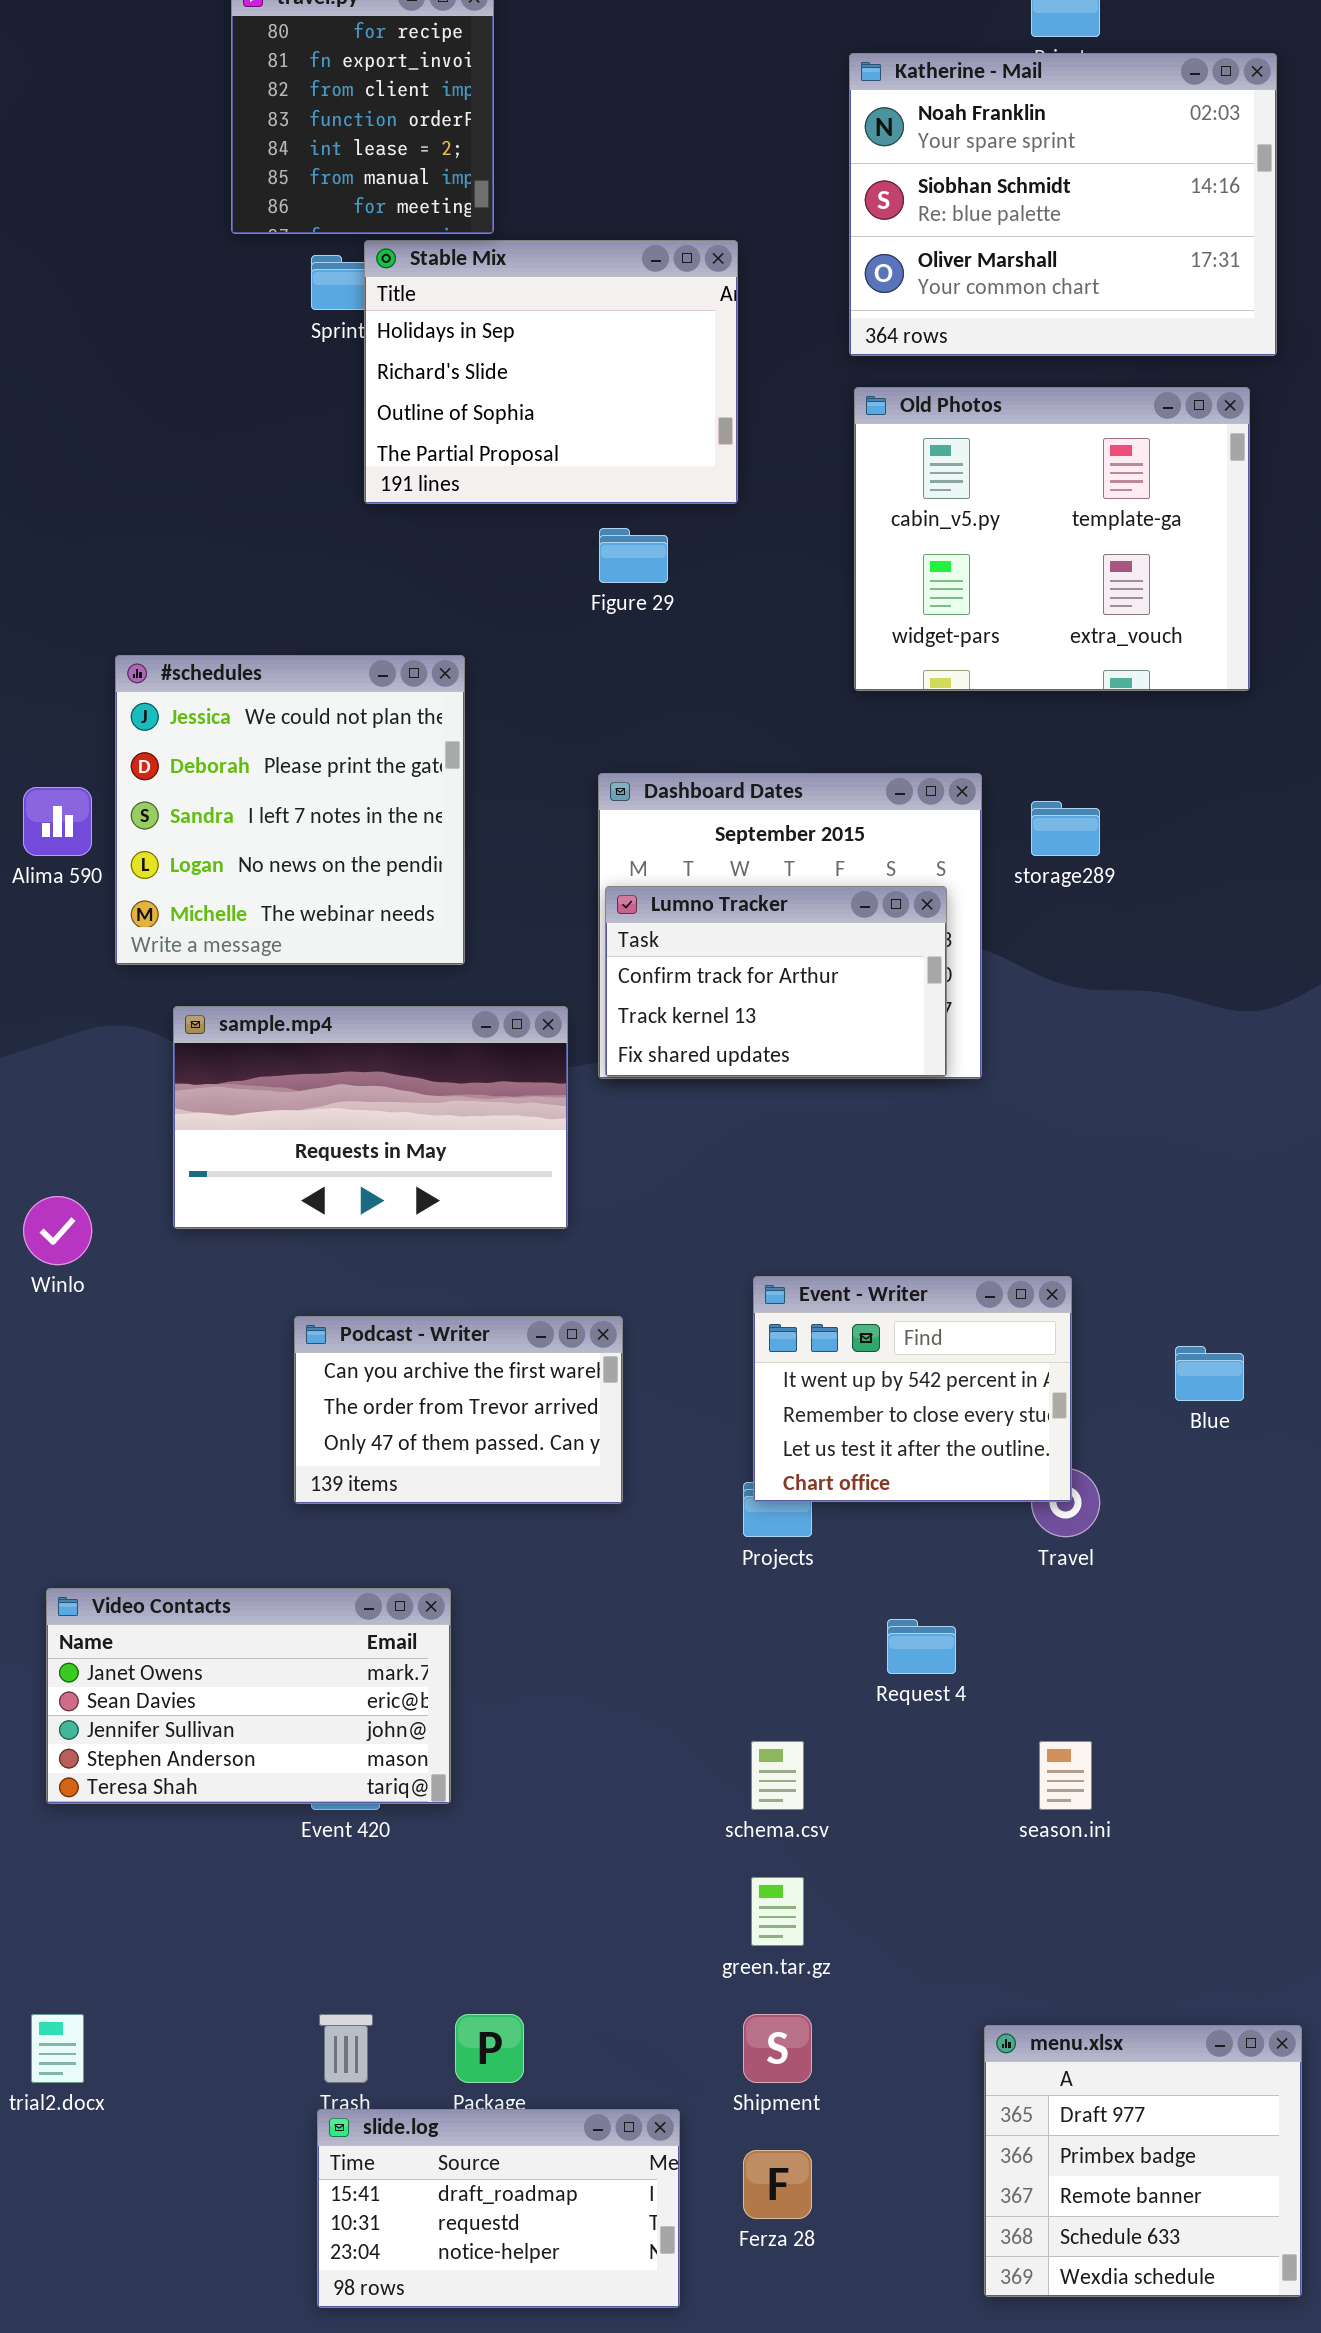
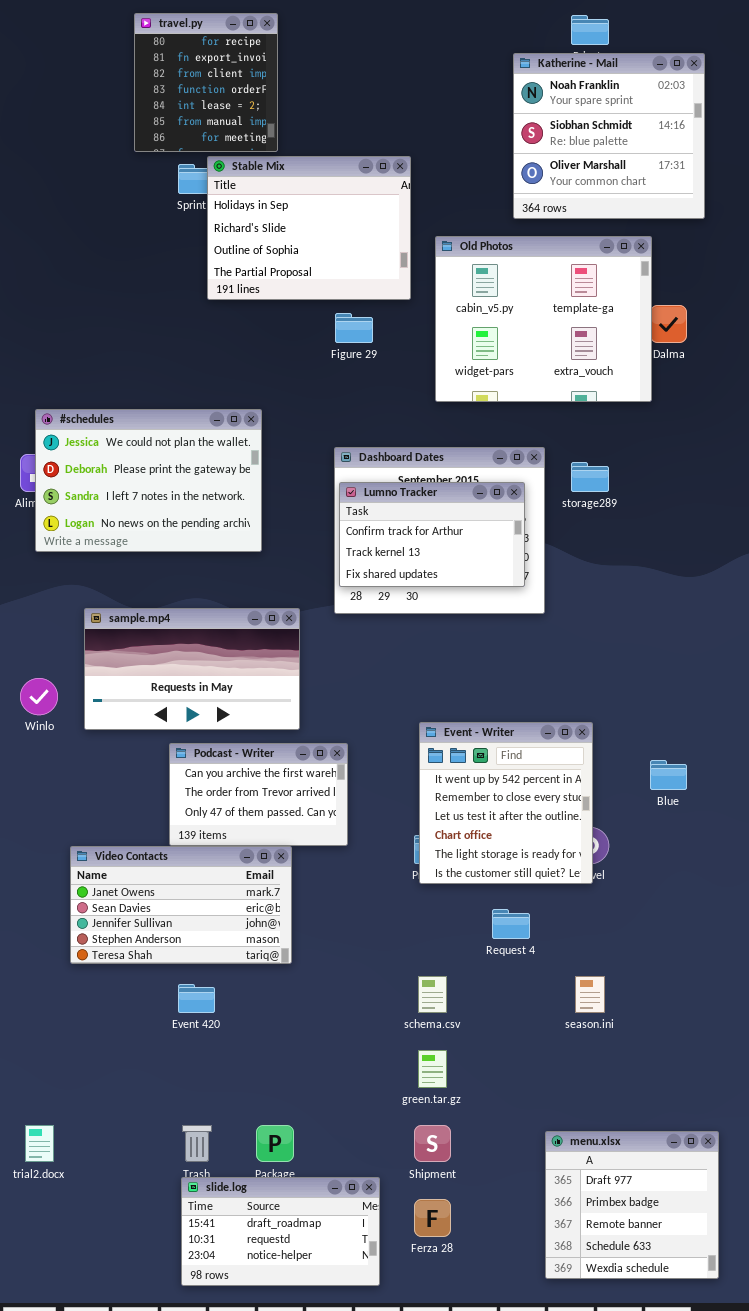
Katherine - Mail: [849,53,1277,356] -> [513,53,705,219], resized
Old Photos: [854,387,1250,691] -> [435,236,652,402], moved
#schedules: [115,655,465,965] -> [35,409,262,552], resized
Lumno Tracker: [605,886,947,1077] -> [339,482,525,587], moved
sample.mp4: [173,1006,568,1229] -> [84,608,300,730], moved
Event - Writer: [753,1276,1072,1502] -> [419,722,593,884], resized
Video Contacts: [46,1588,451,1804] -> [70,846,292,964], moved

